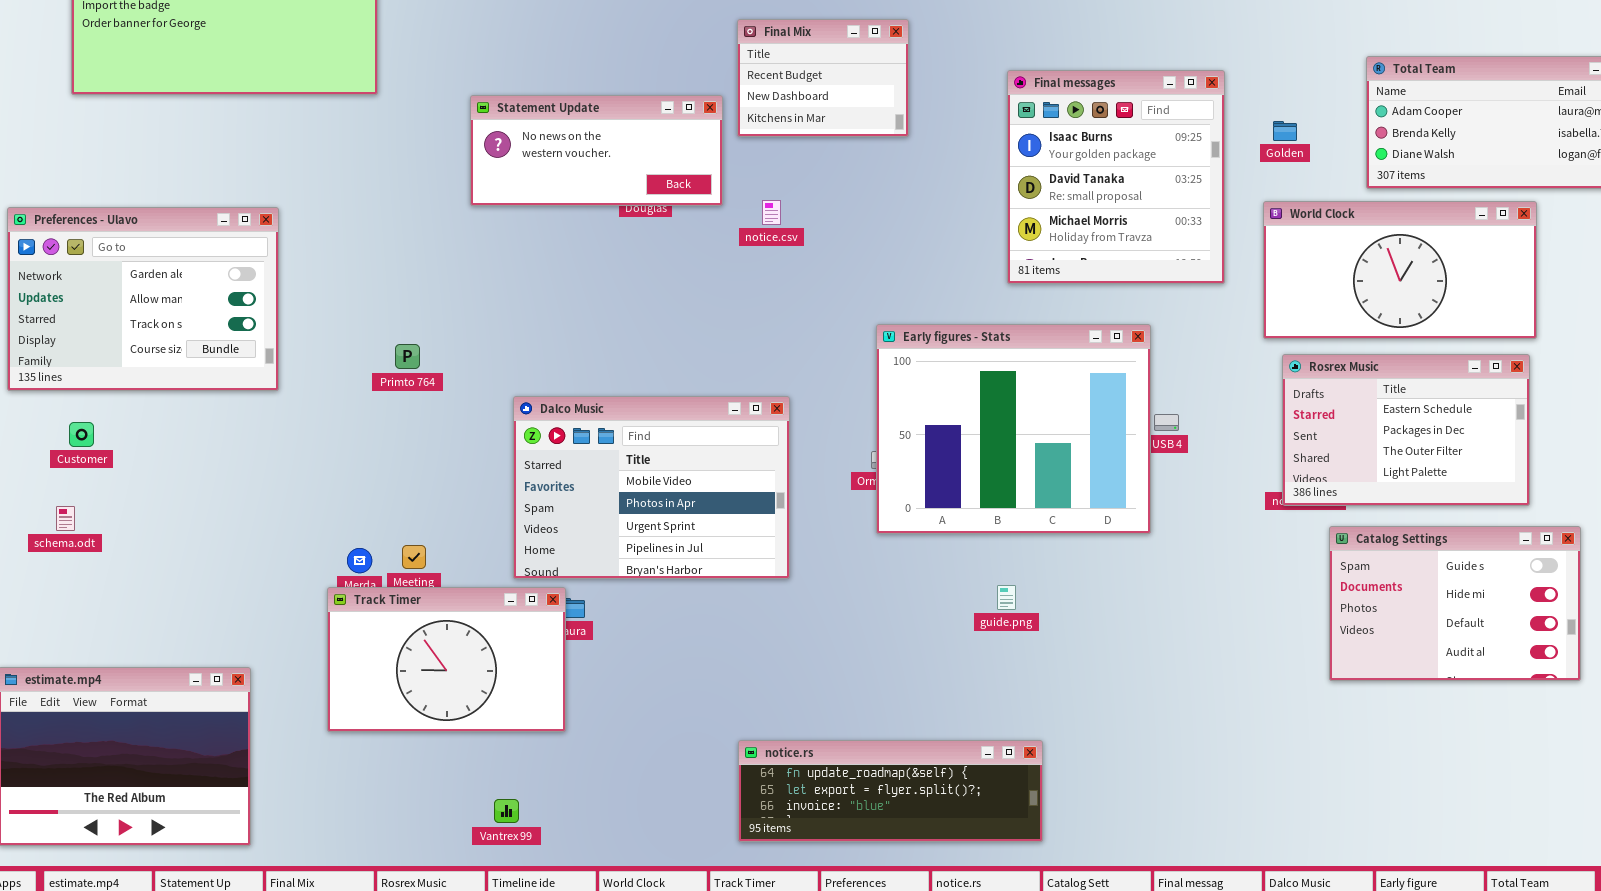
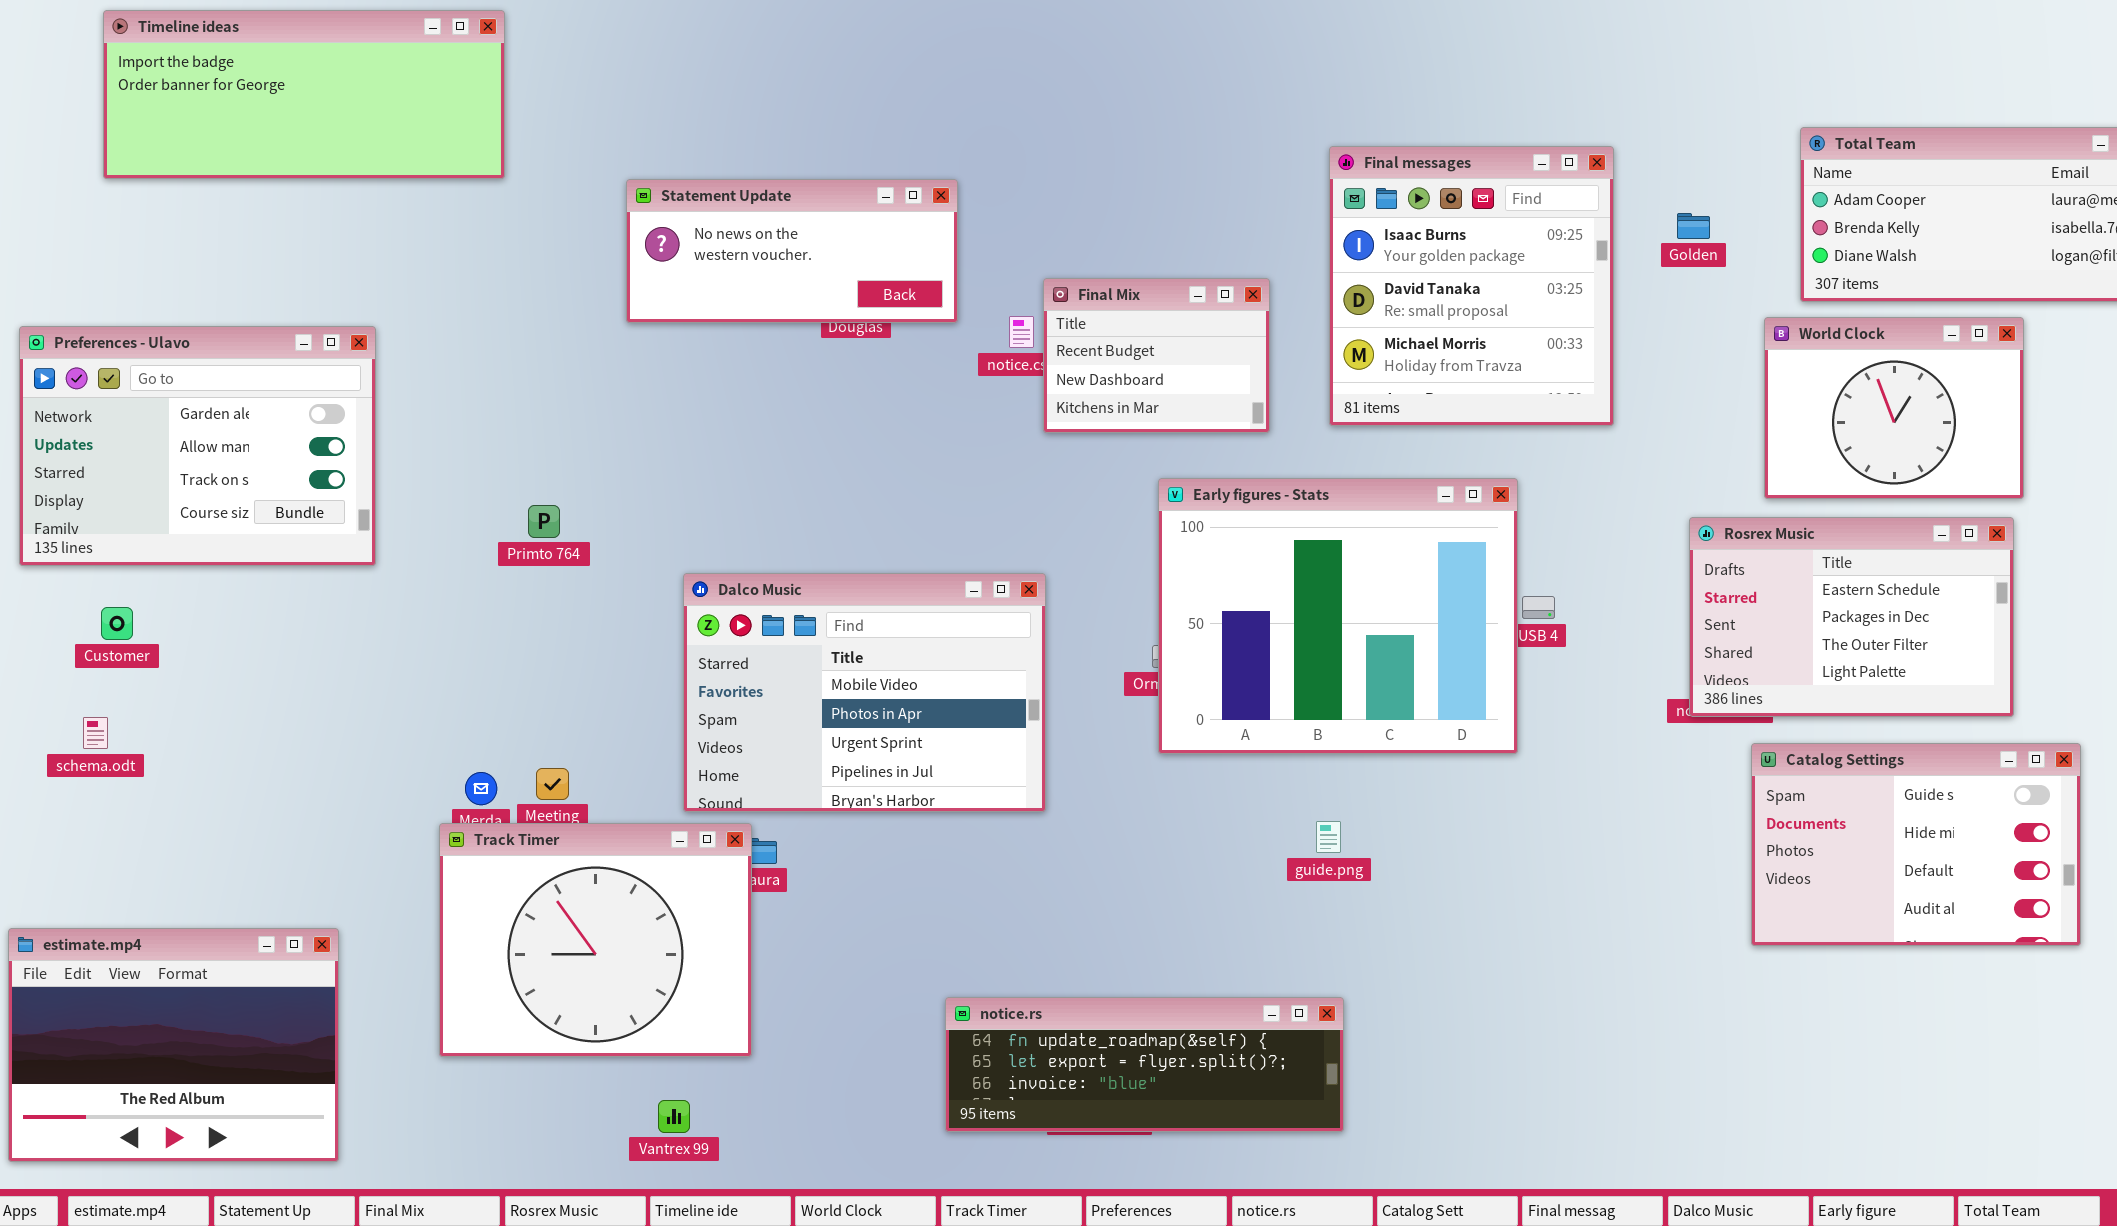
Final Mix: [737,19,909,137] -> [1043,278,1270,433], moved
World Clock: [1263,201,1537,339] -> [1764,317,2024,499], resized
Track Timer: [327,587,566,732] -> [439,823,752,1057], resized
notice.rs: [738,740,1043,842] -> [945,997,1344,1132], moved

